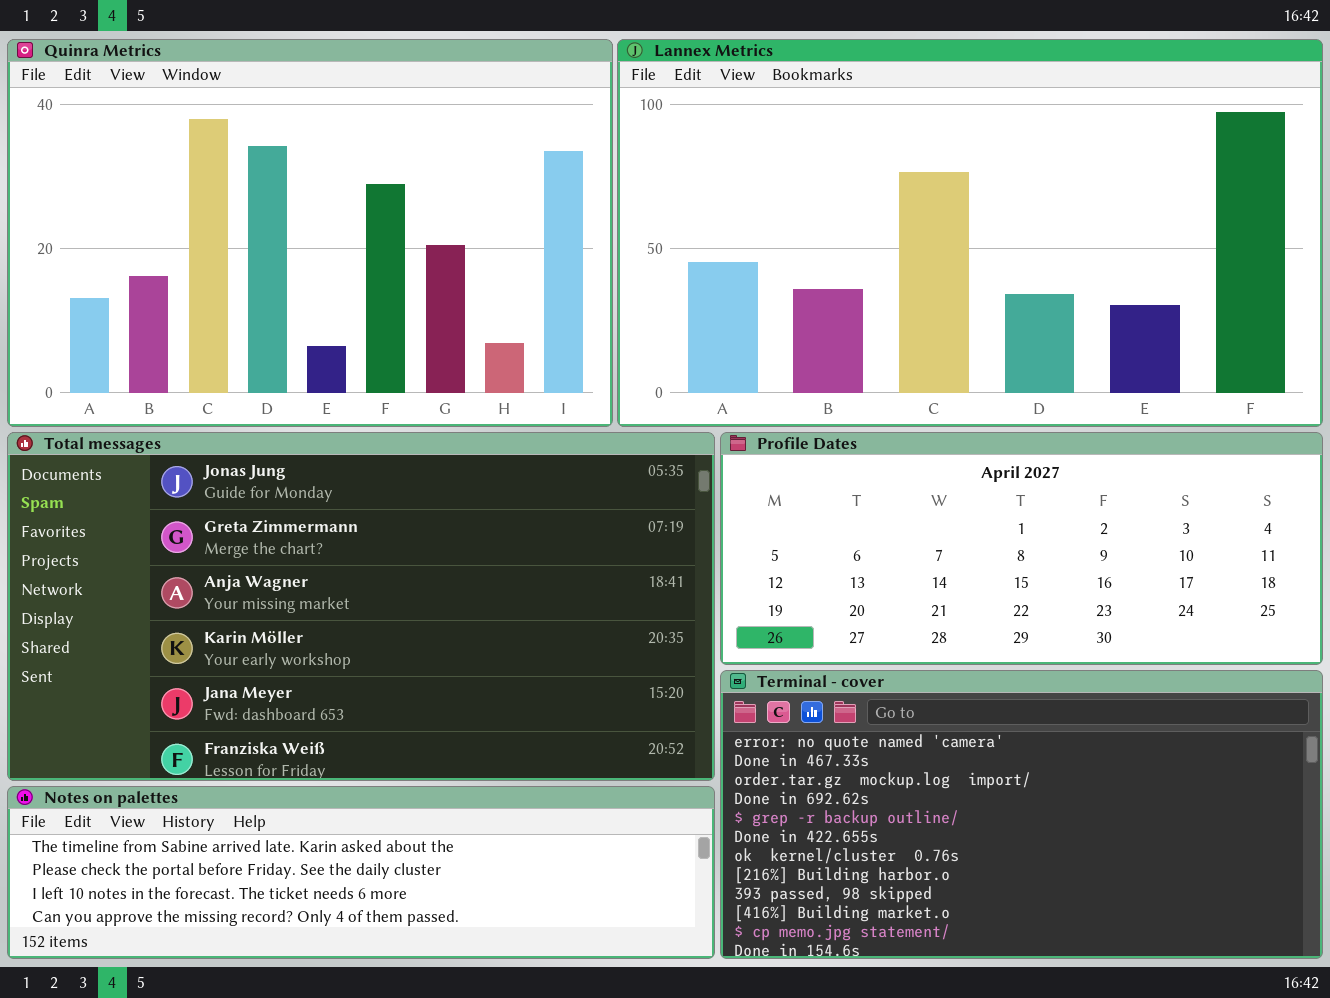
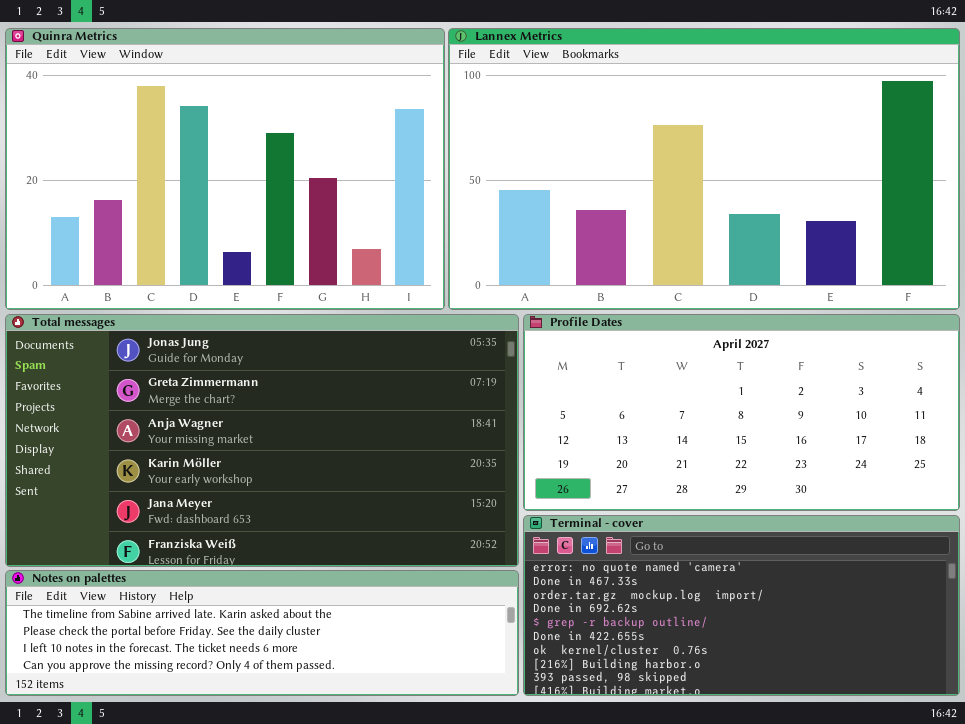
Profile Dates: [720,432,1323,665] -> [523,314,960,511], resized
Terminal - cover: [720,670,1323,959] -> [523,515,960,696], resized

